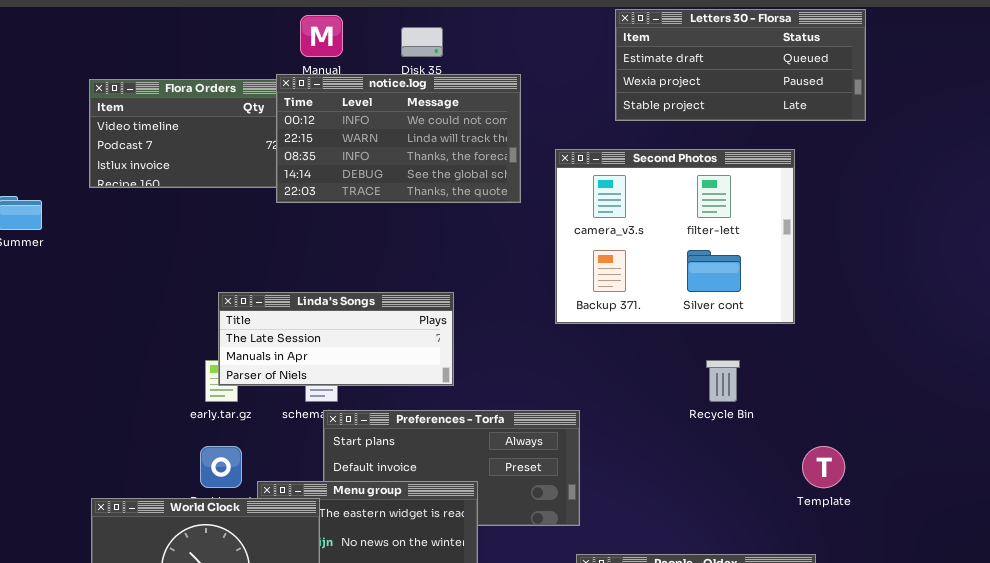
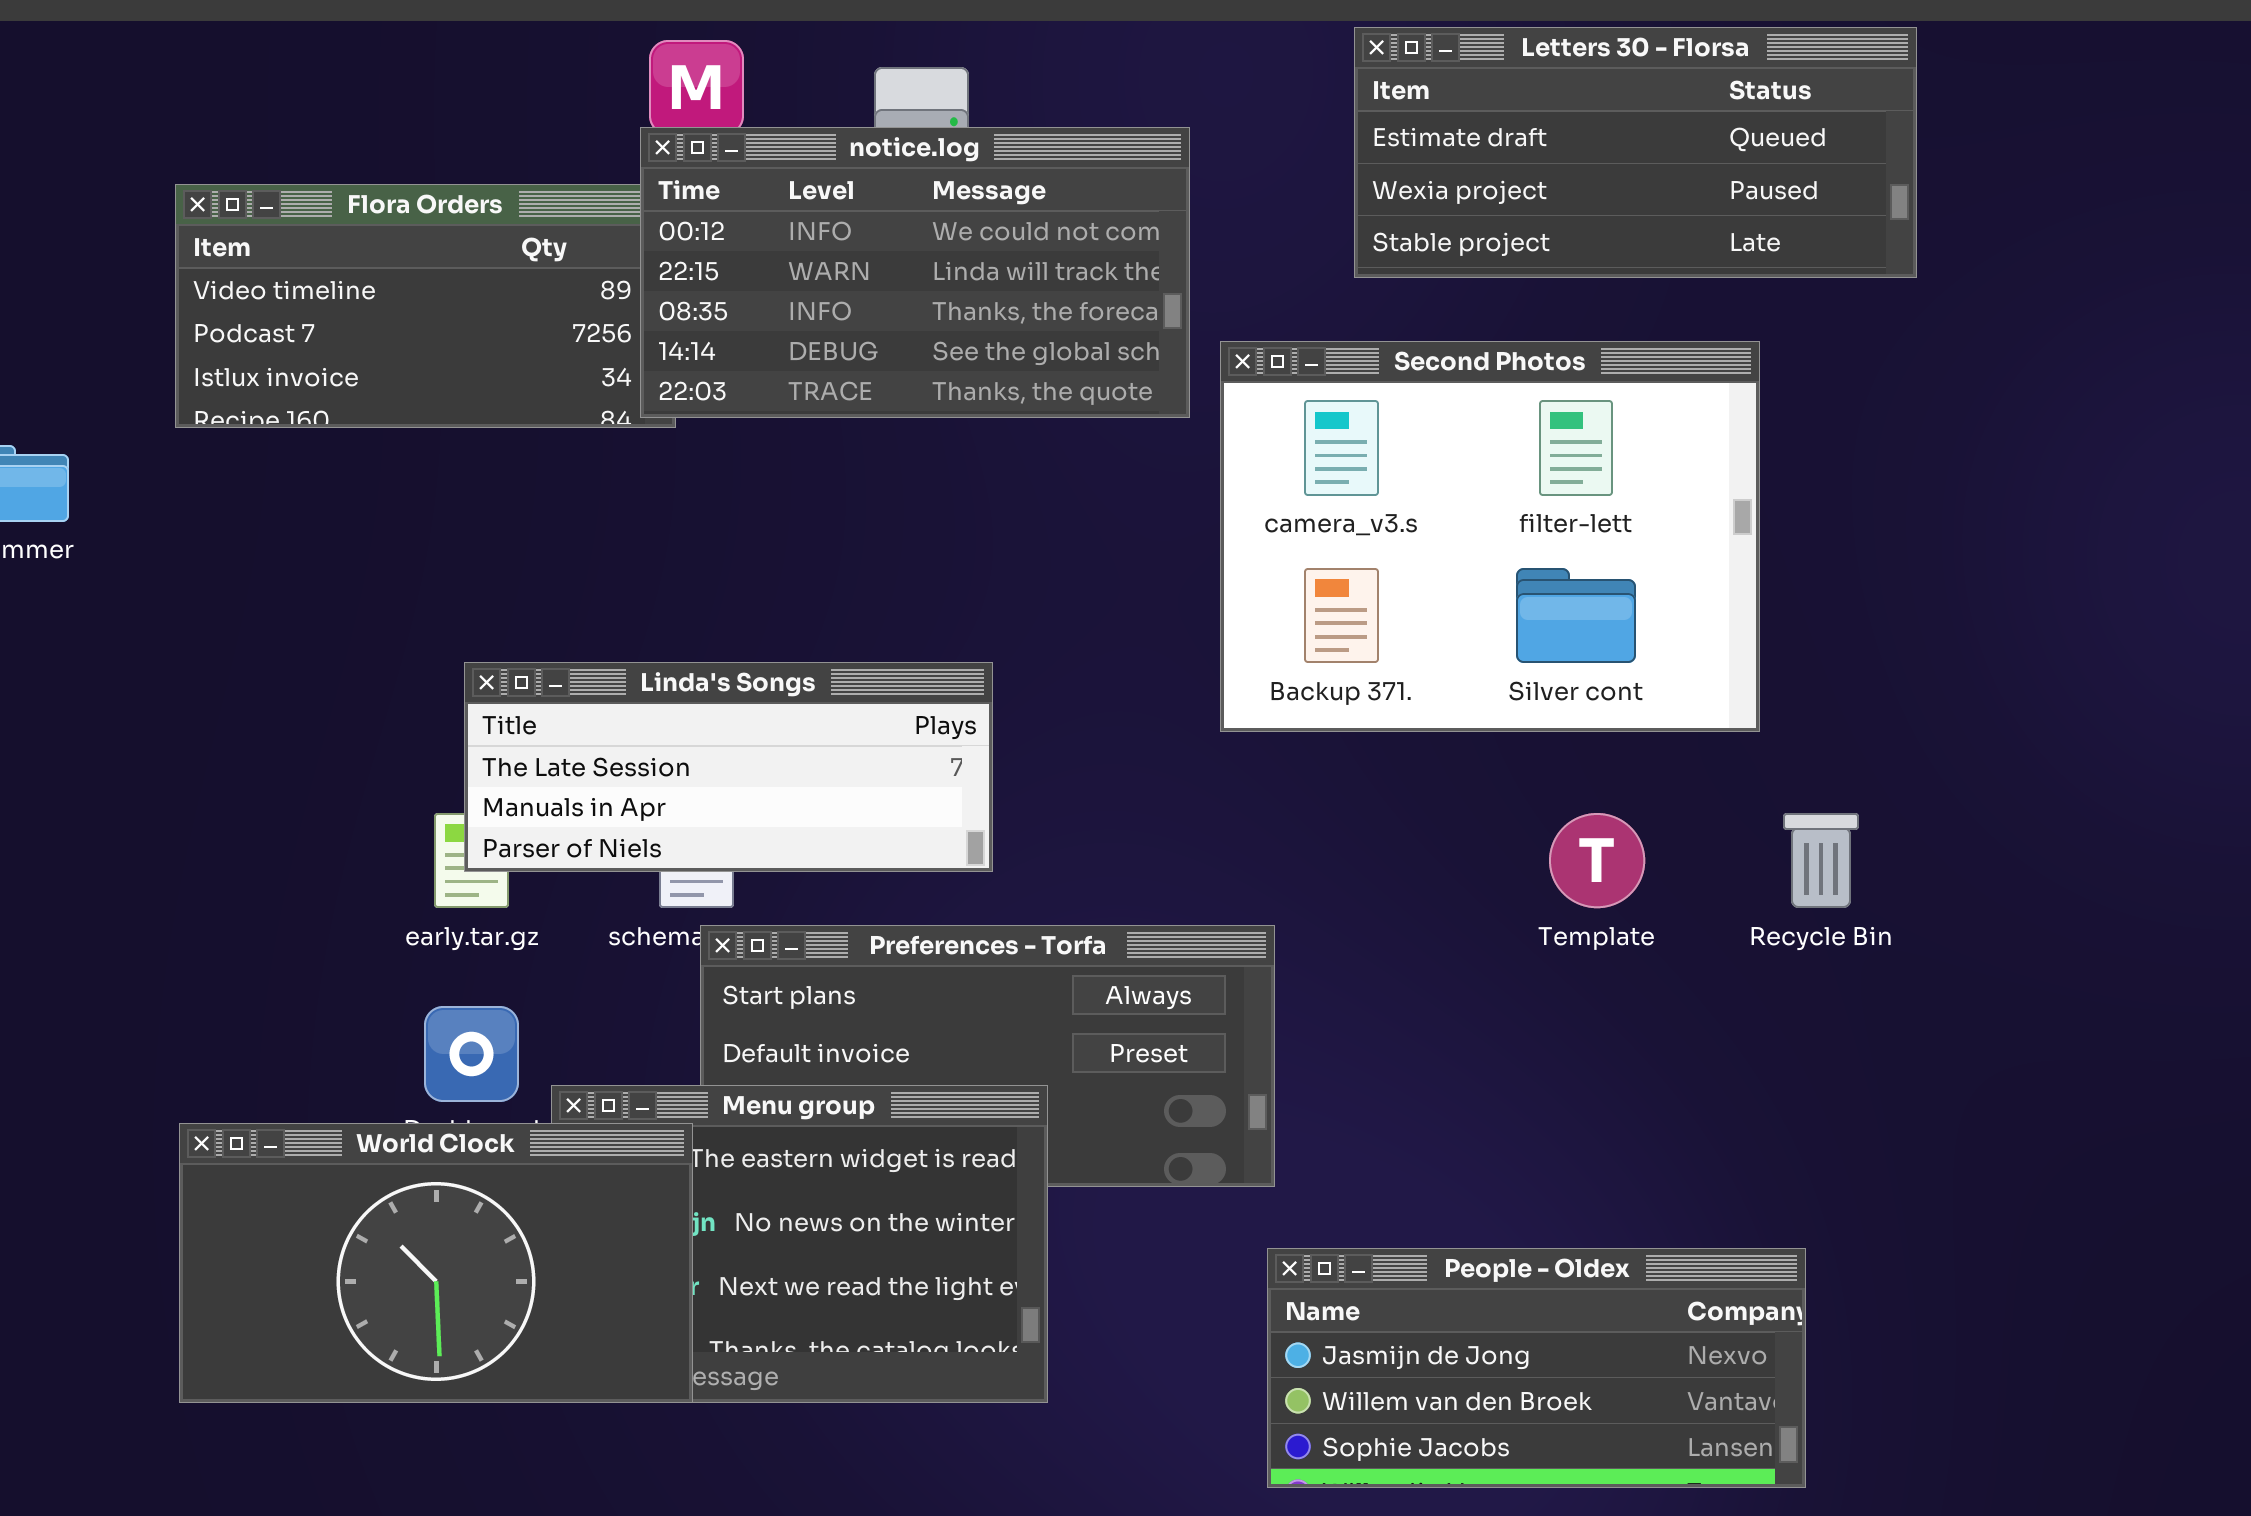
notice.log: [276,74,521,203] -> [640,127,1190,418], moved
Recycle Bin: [706,360,740,402] -> [1783,813,1859,908], moved
Template: [802,446,845,488] -> [1549,813,1645,908], moved

